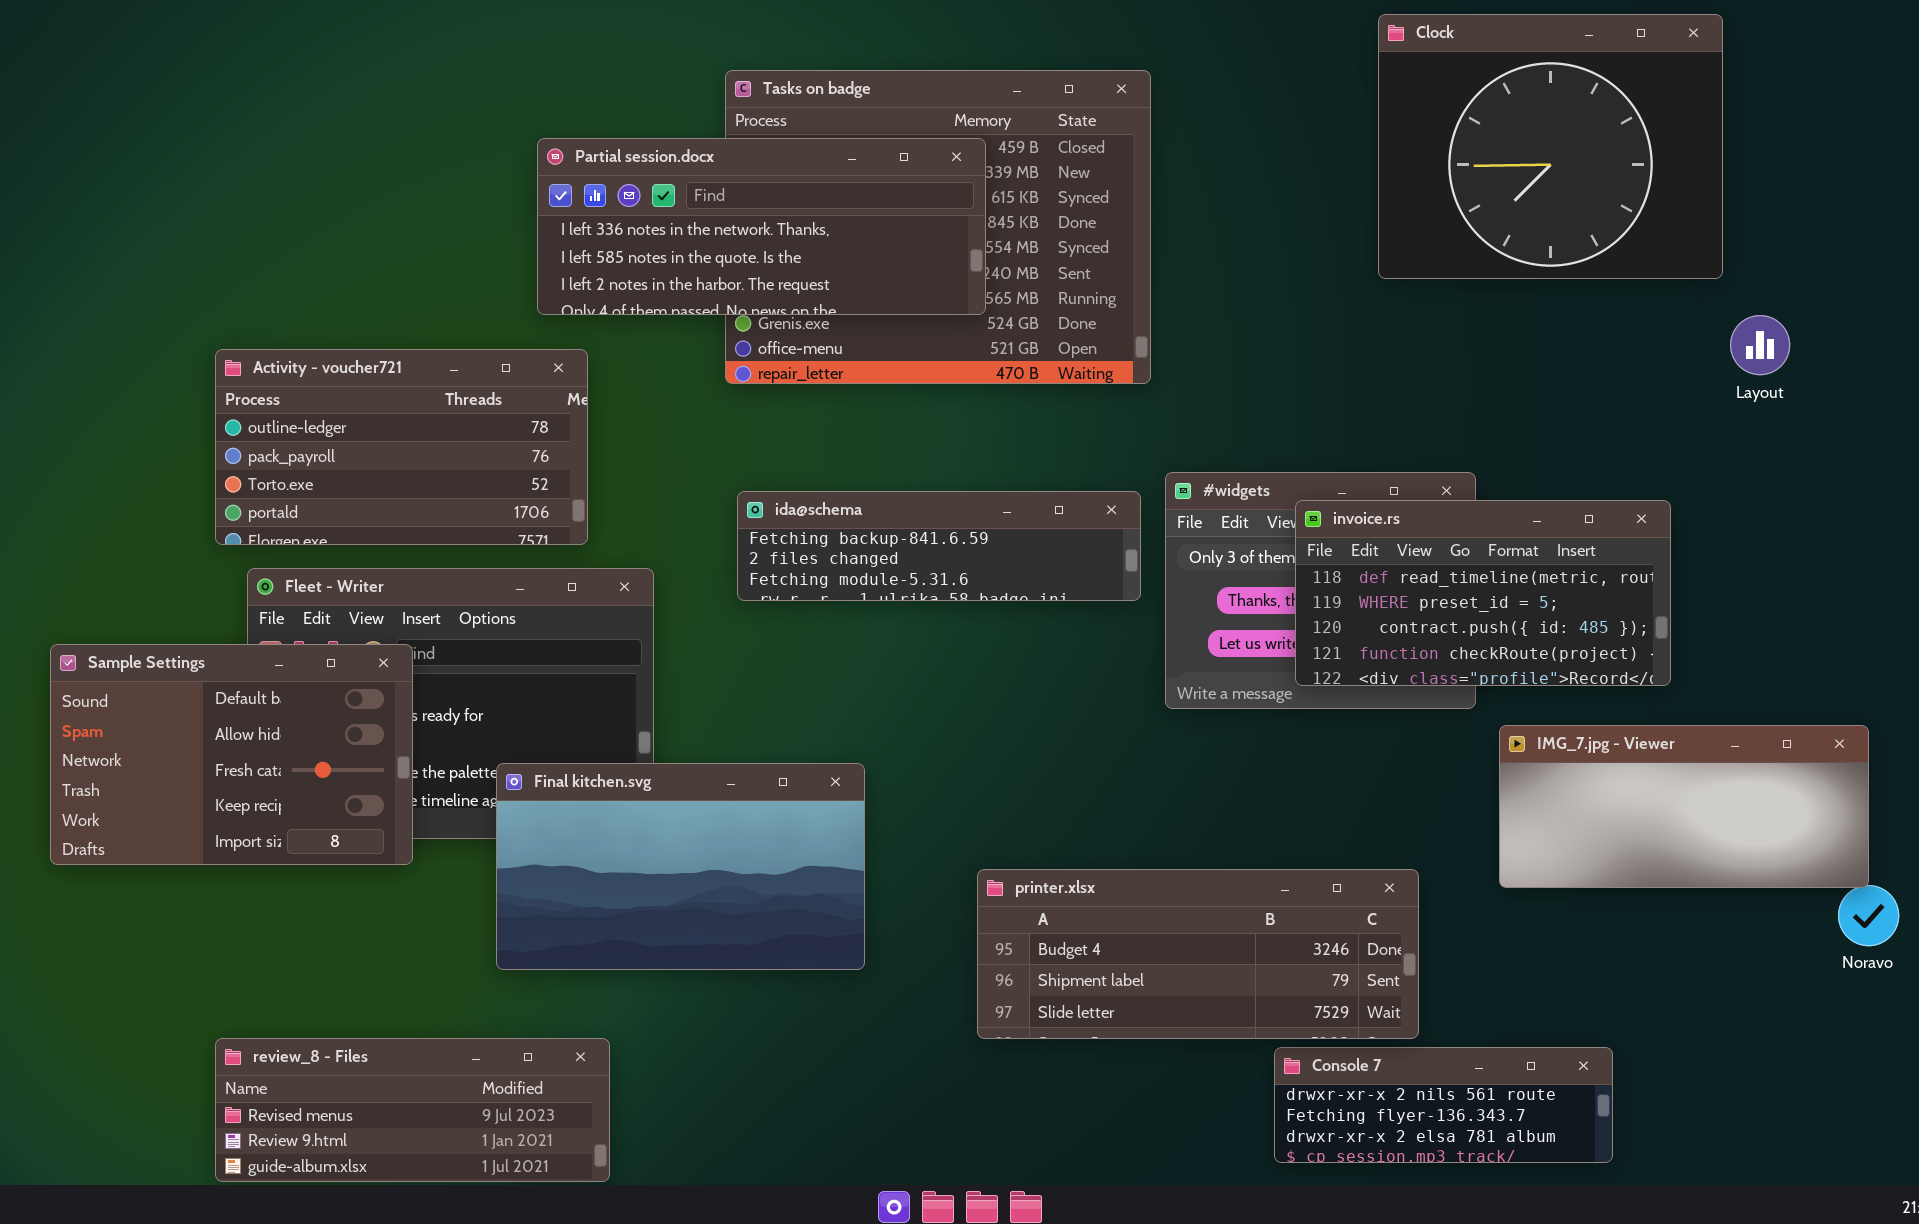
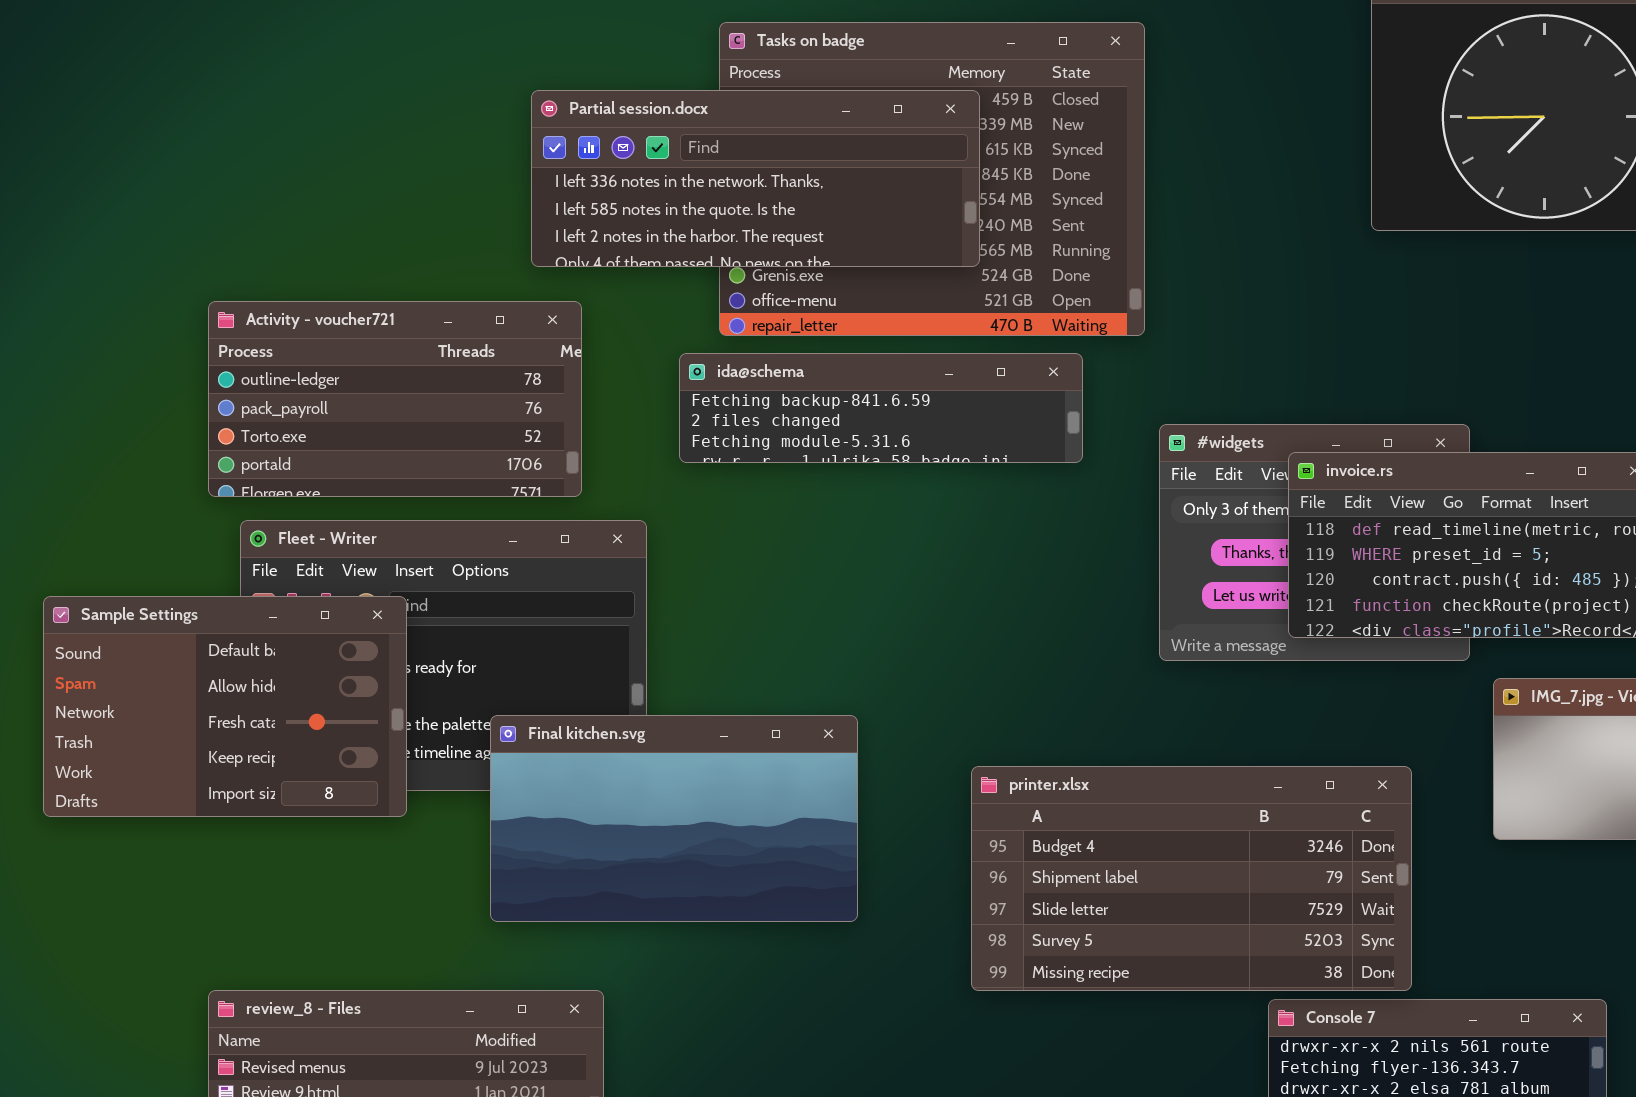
ida@schema: [737,491,1141,601] -> [679,353,1083,463], moved
printer.xlsx: [977,869,1419,1039] -> [971,766,1412,991], resized

